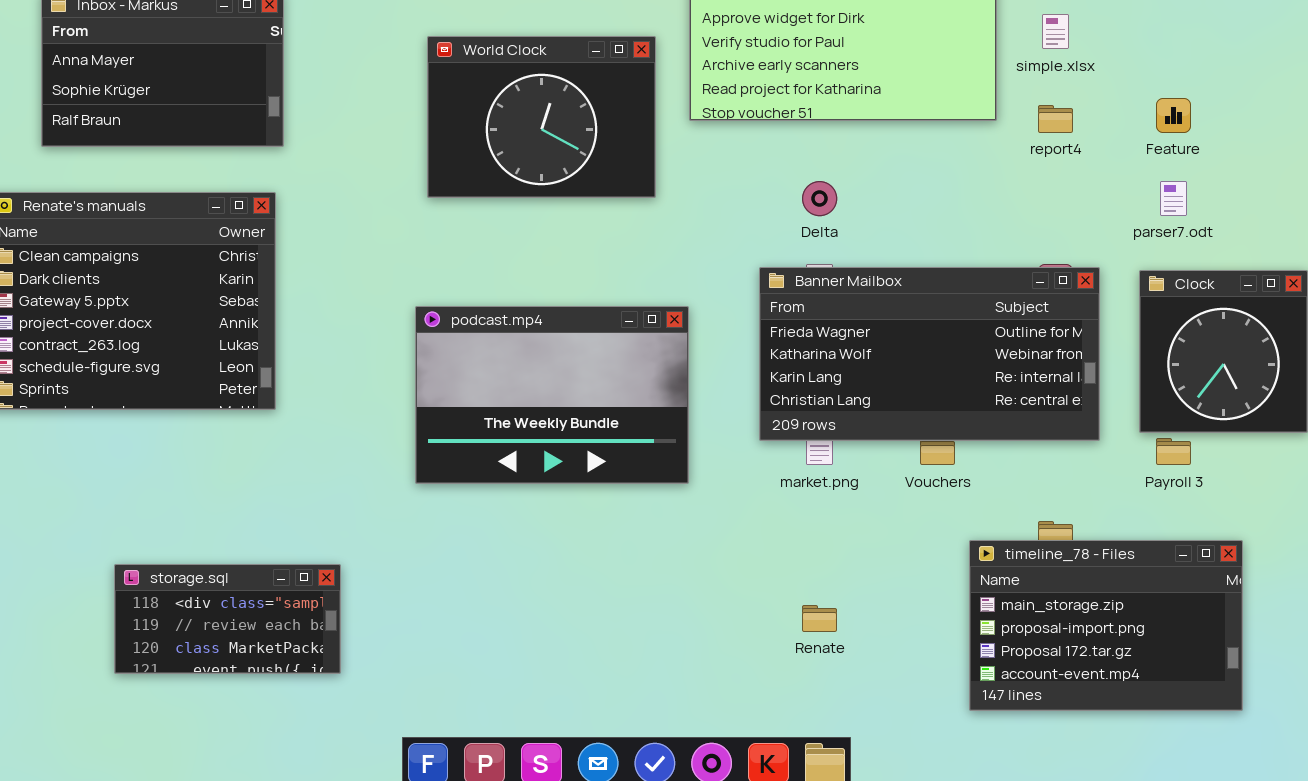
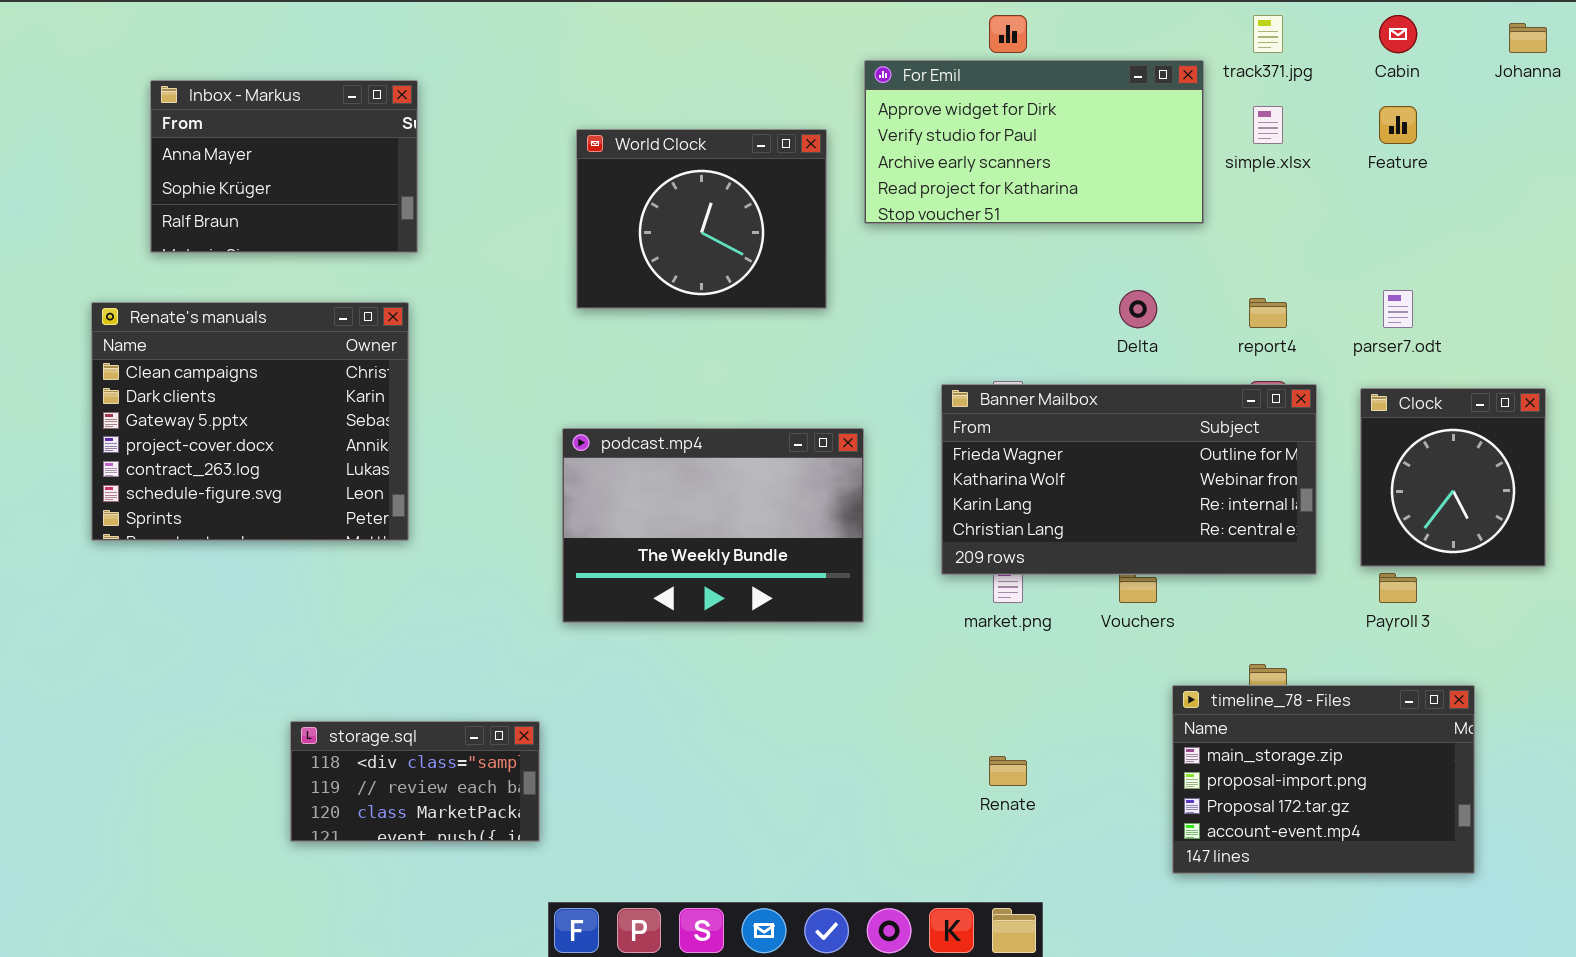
Feature: [1156,98,1191,133] -> [1379,106,1417,144], moved
report4: [1038,105,1073,133] -> [1249,298,1287,328], moved
Delta: [802,181,837,216] -> [1119,290,1157,328], moved
storage.sql: [114,564,341,674] -> [290,721,540,842], moved

